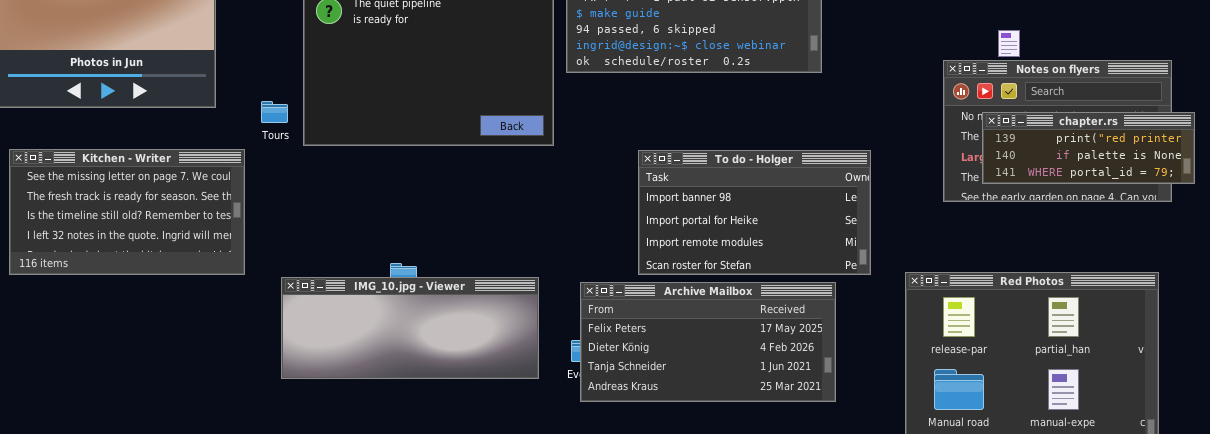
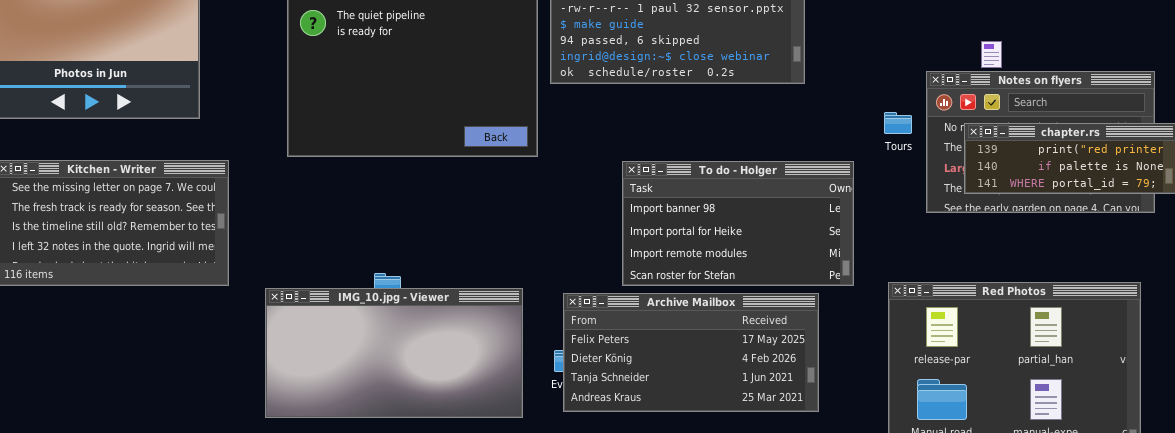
Tours: [261,101,288,123] -> [884,112,912,134], moved
IMG_10.jpg - Viewer: [281,277,539,379] -> [265,288,523,418], resized

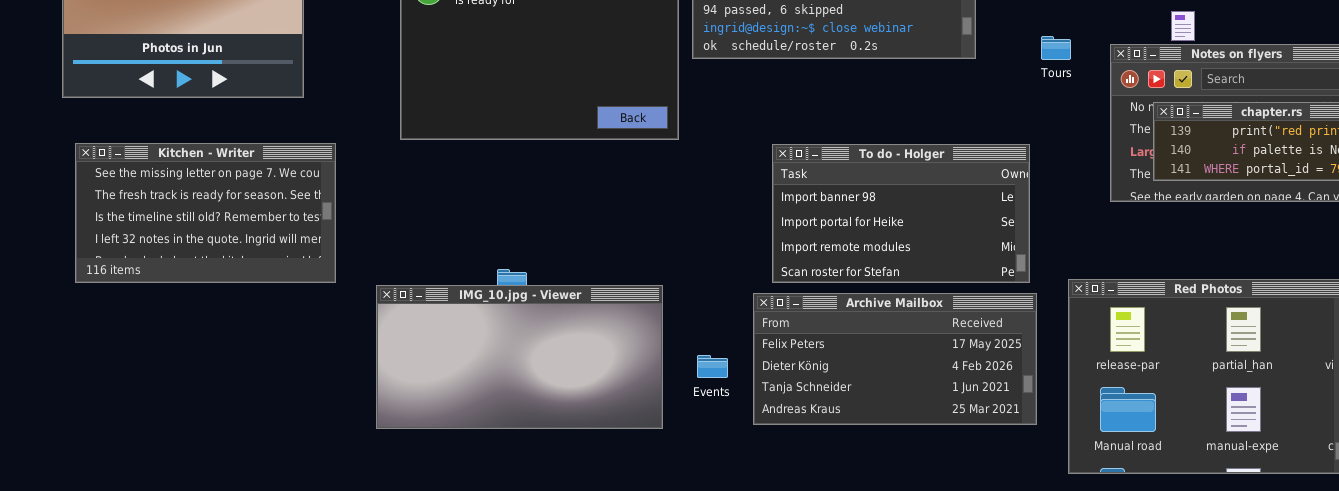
Tours: [884,112,912,134] -> [1041,36,1071,60], moved
Archive Mailbox: [563,293,819,412] -> [753,293,1037,425], moved

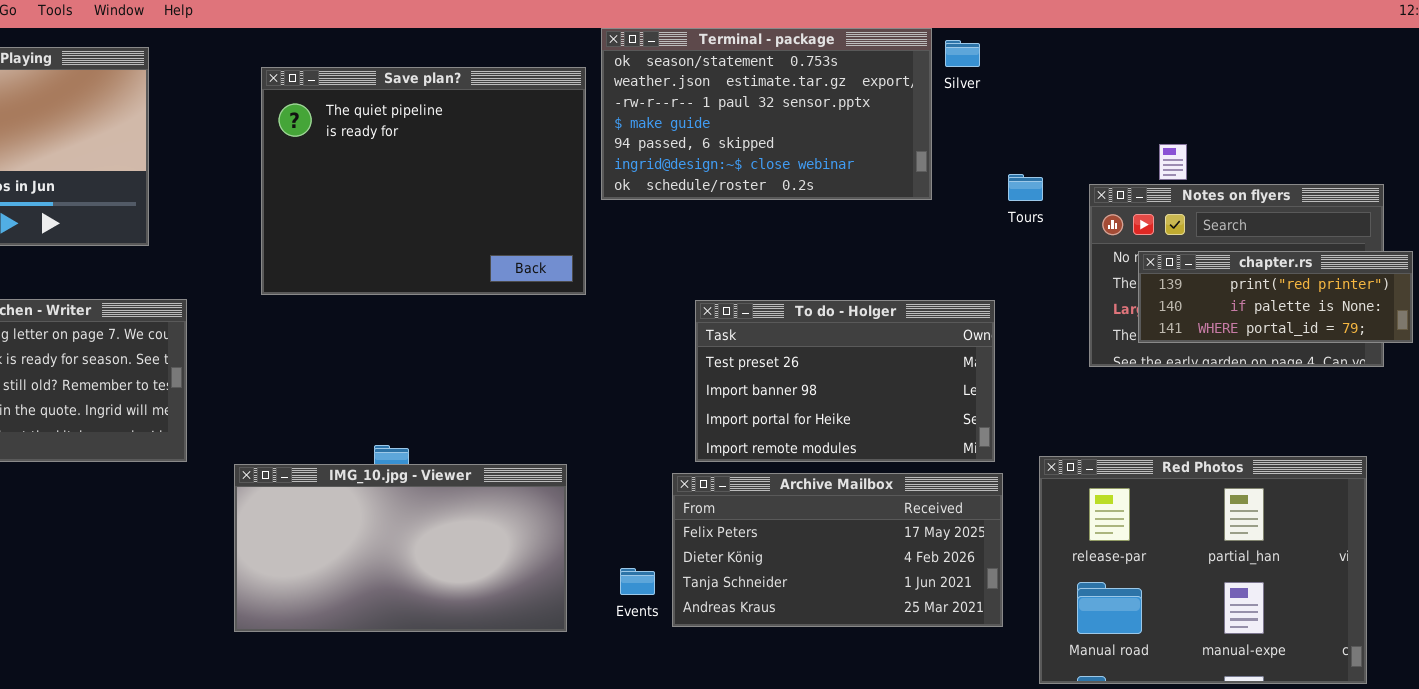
To do - Holger: [772,144,1030,283] -> [695,300,995,462], scrolled up 1 row
Events: [697,355,728,378] -> [620,568,655,595], moved

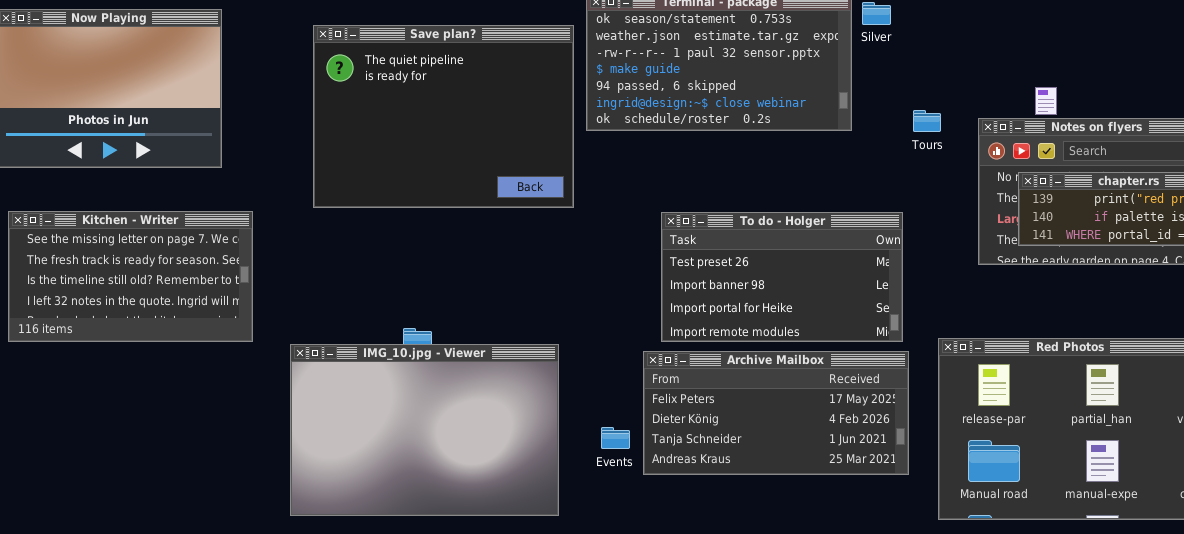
IMG_10.jpg - Viewer: [234,464,567,632] -> [290,344,559,516], resized

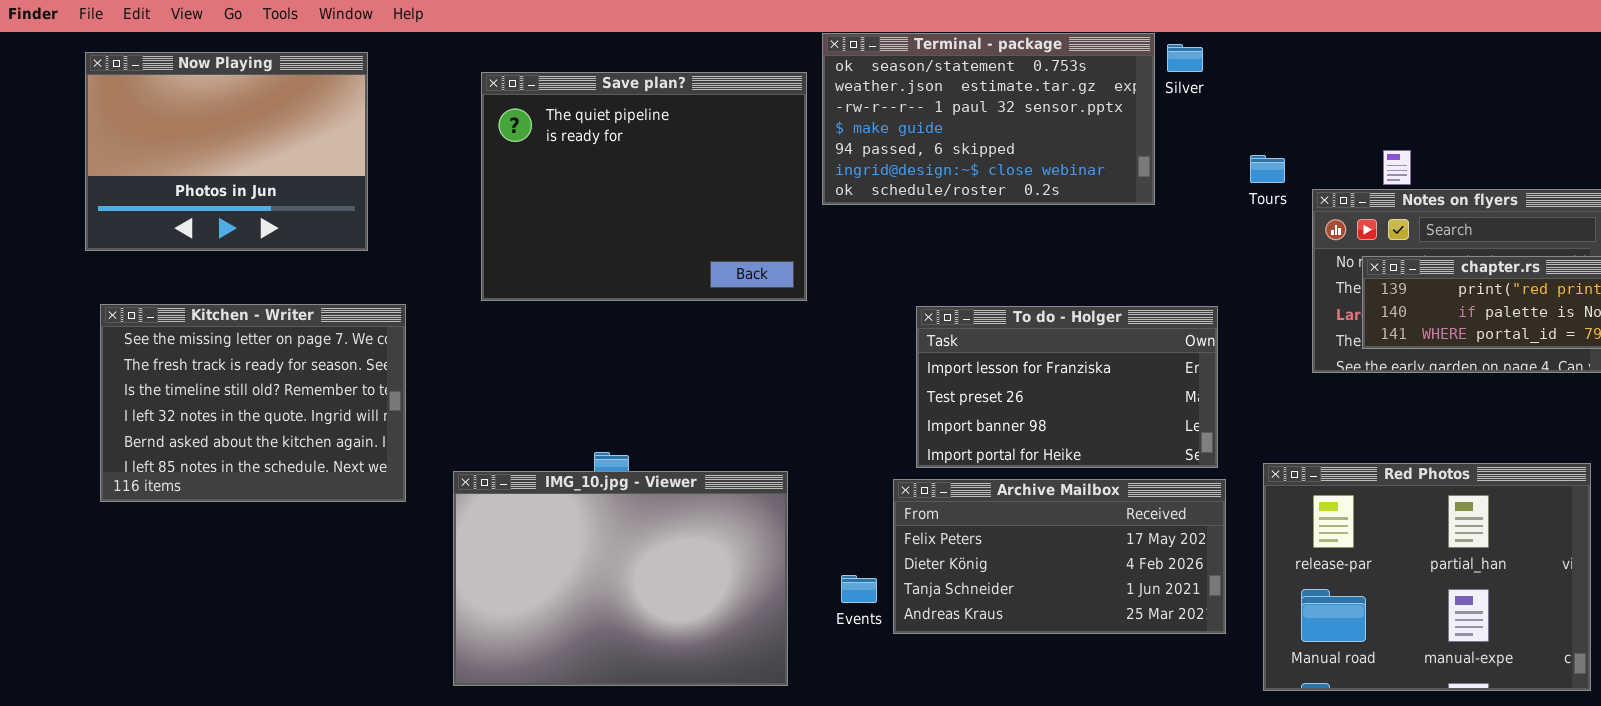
Tours: [913,110,941,132] -> [1250,155,1285,183], moved
Kitchen - Writer: [8,211,253,342] -> [100,304,406,502], resized
To do - Holger: [661,212,903,342] -> [916,306,1218,468], scrolled up 1 row

